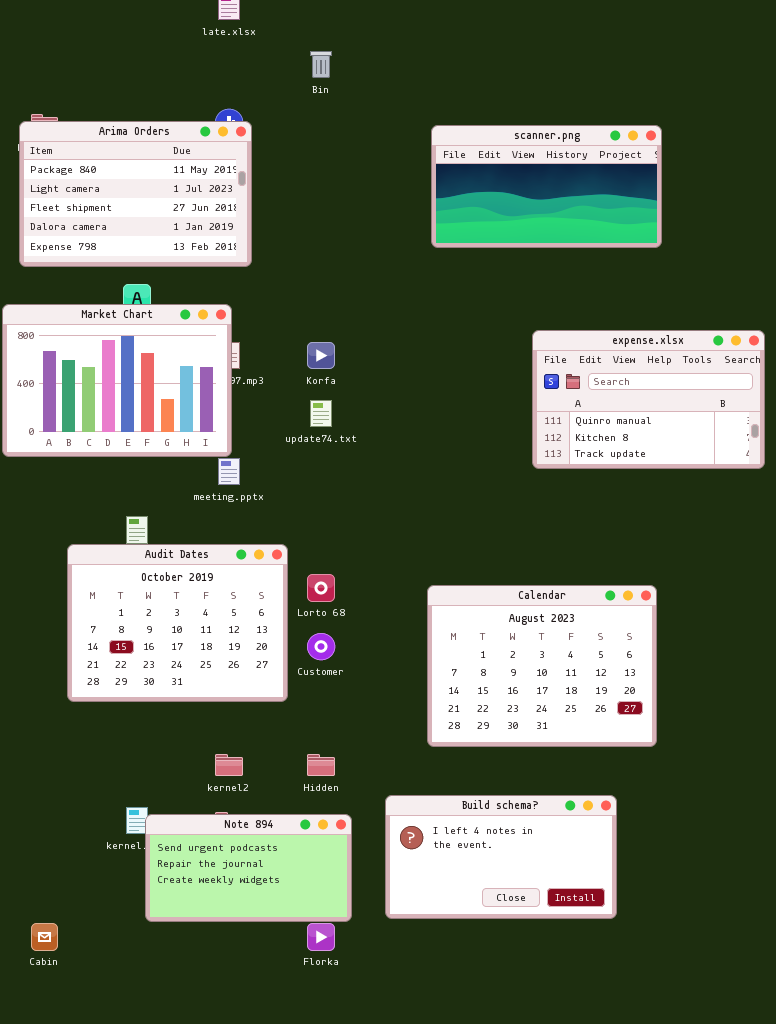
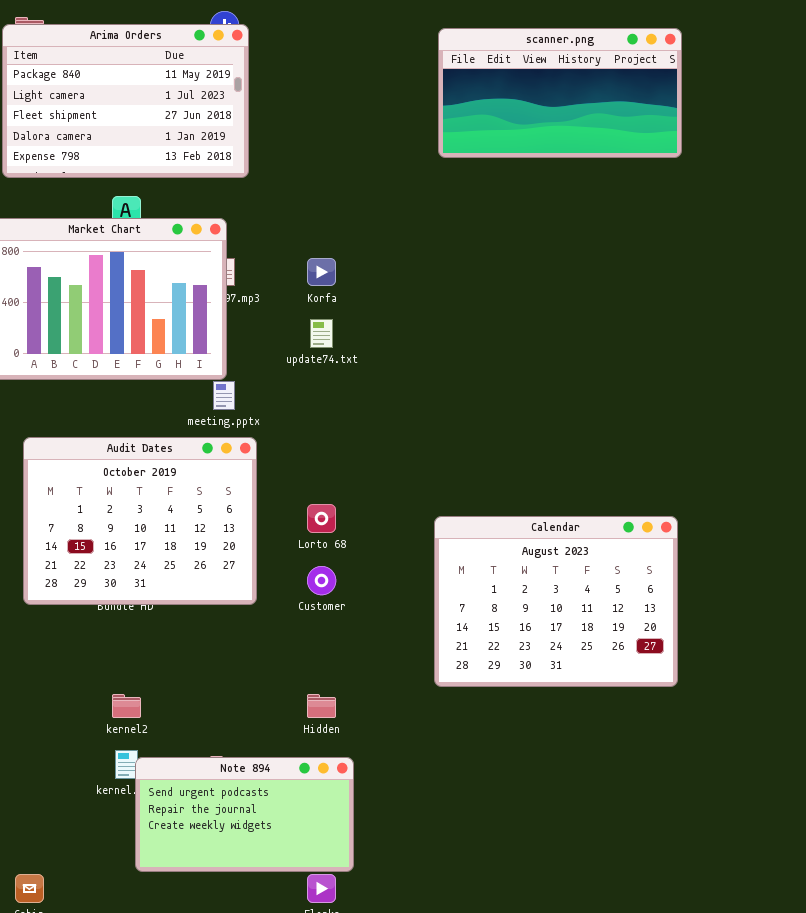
expense.xlsx: [532,330,765,469] -> none, closed
Audit Dates: [67,544,288,702] -> [23,437,257,605], moved
kernel2: [215,754,243,776] -> [112,694,141,718], moved
Build schema?: [385,795,617,919] -> none, closed

